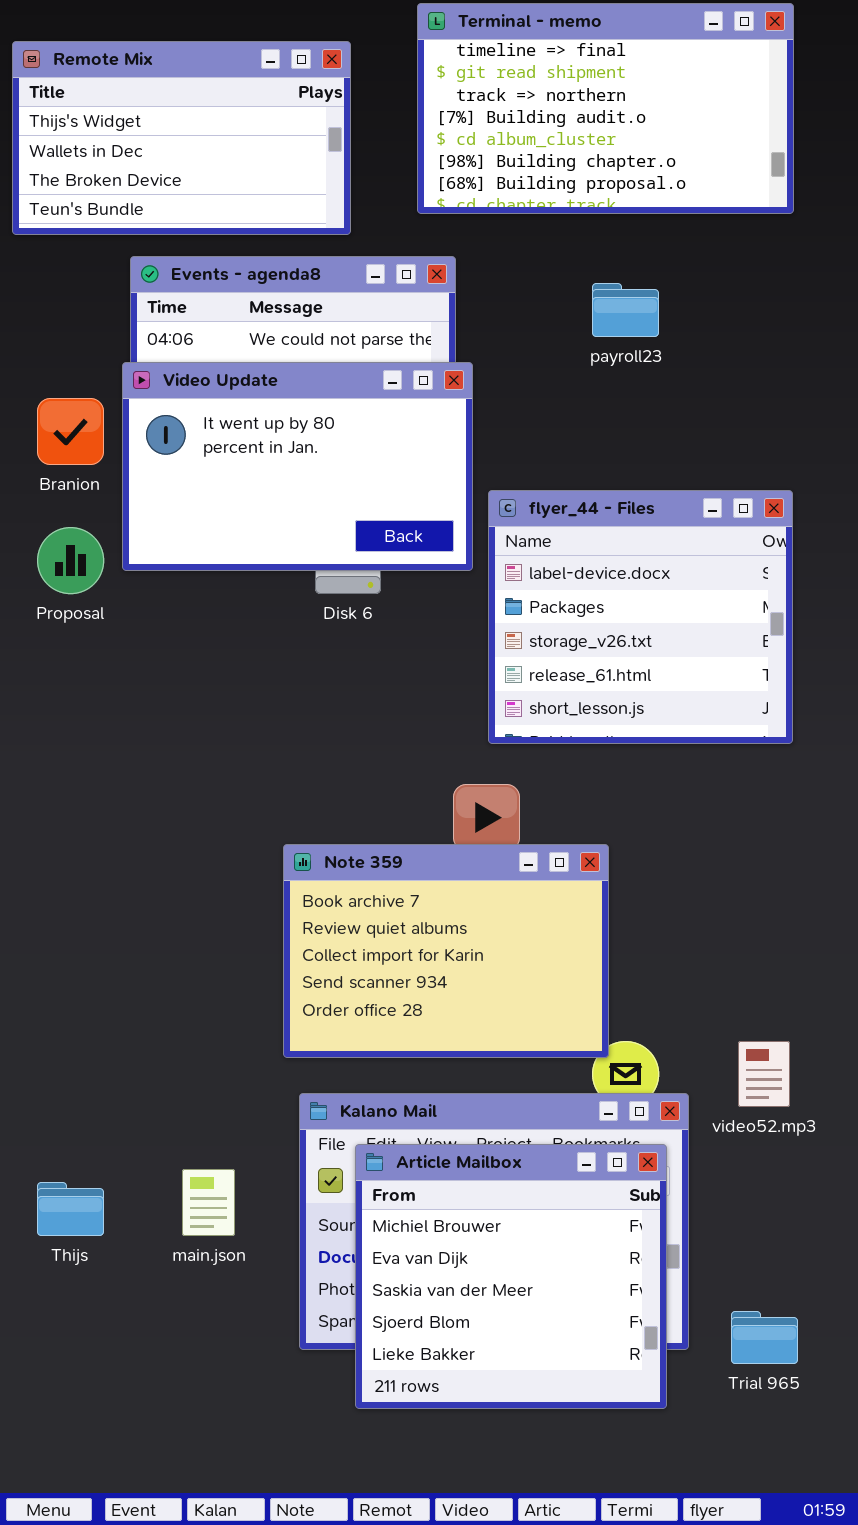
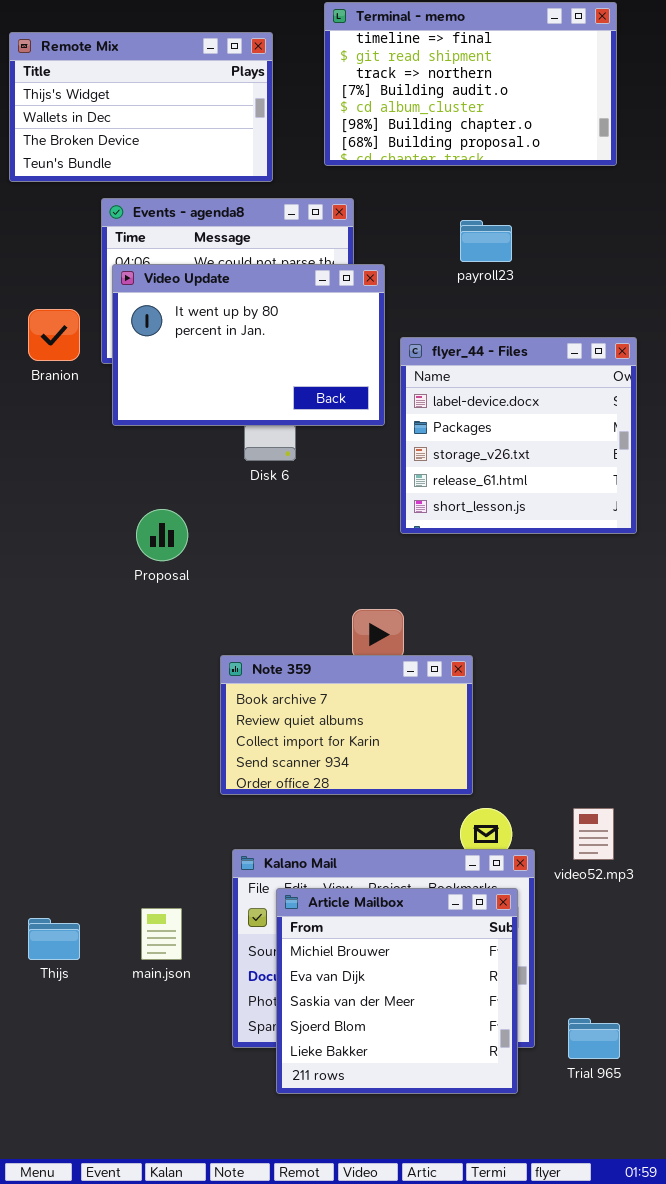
Video Update: [122,362,473,571] -> [112,264,385,426], moved
flyer_44 - Files: [488,490,793,744] -> [400,337,637,534], moved
Proposal: [37,527,104,594] -> [136,509,188,561], moved
Note 359: [283,844,609,1058] -> [220,655,473,795], resized

